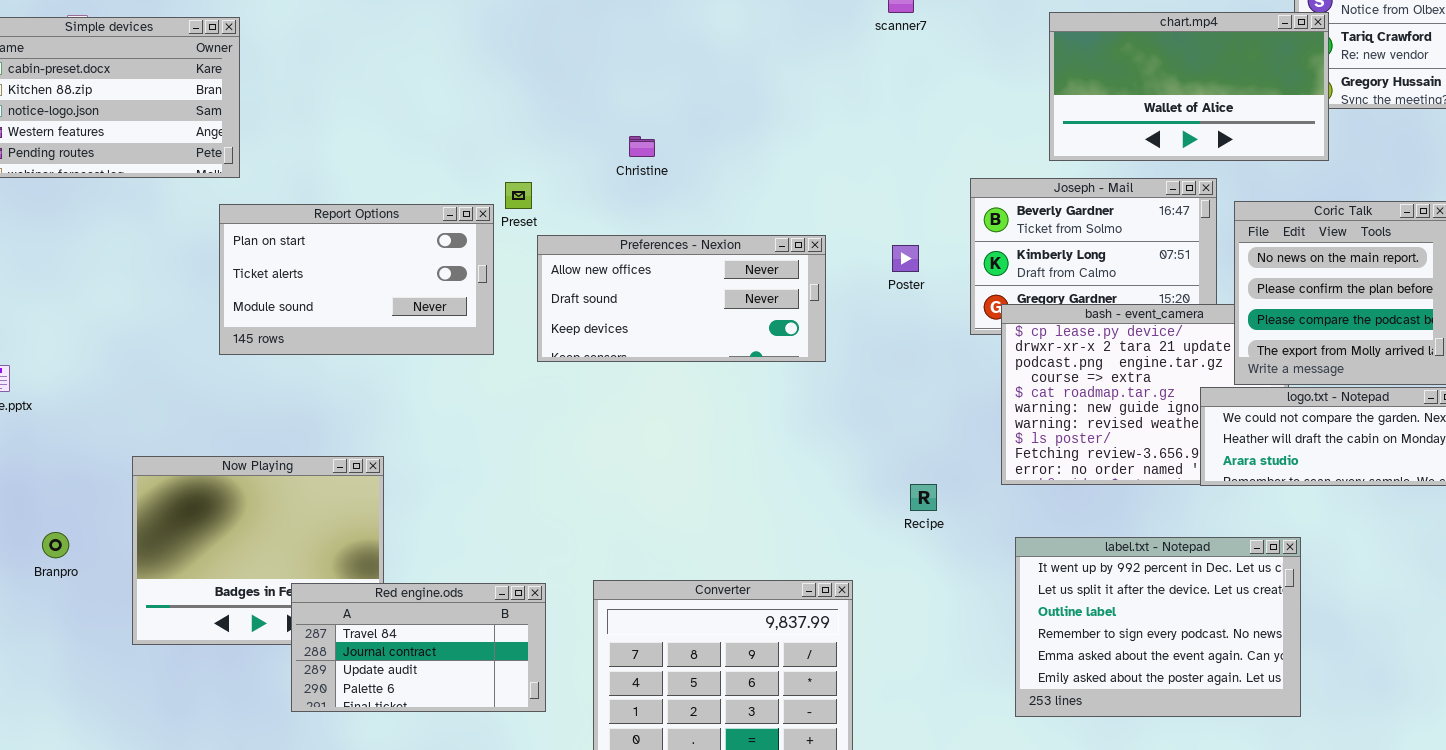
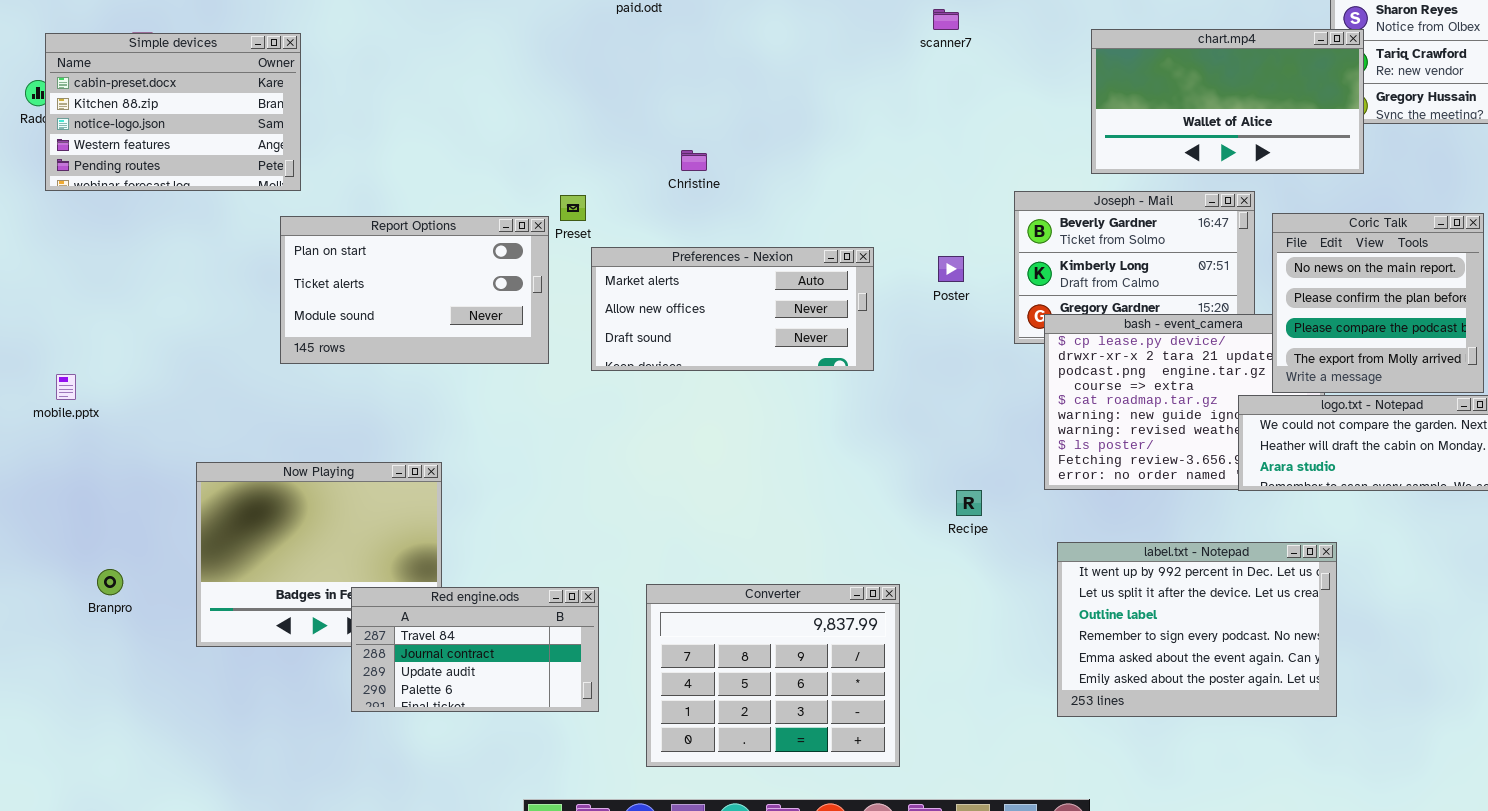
Preferences - Nexion: [537,235,826,362] -> [591,247,874,371], scrolled up 1 row
Branpro: [42,532,69,558] -> [97,569,123,595], moved

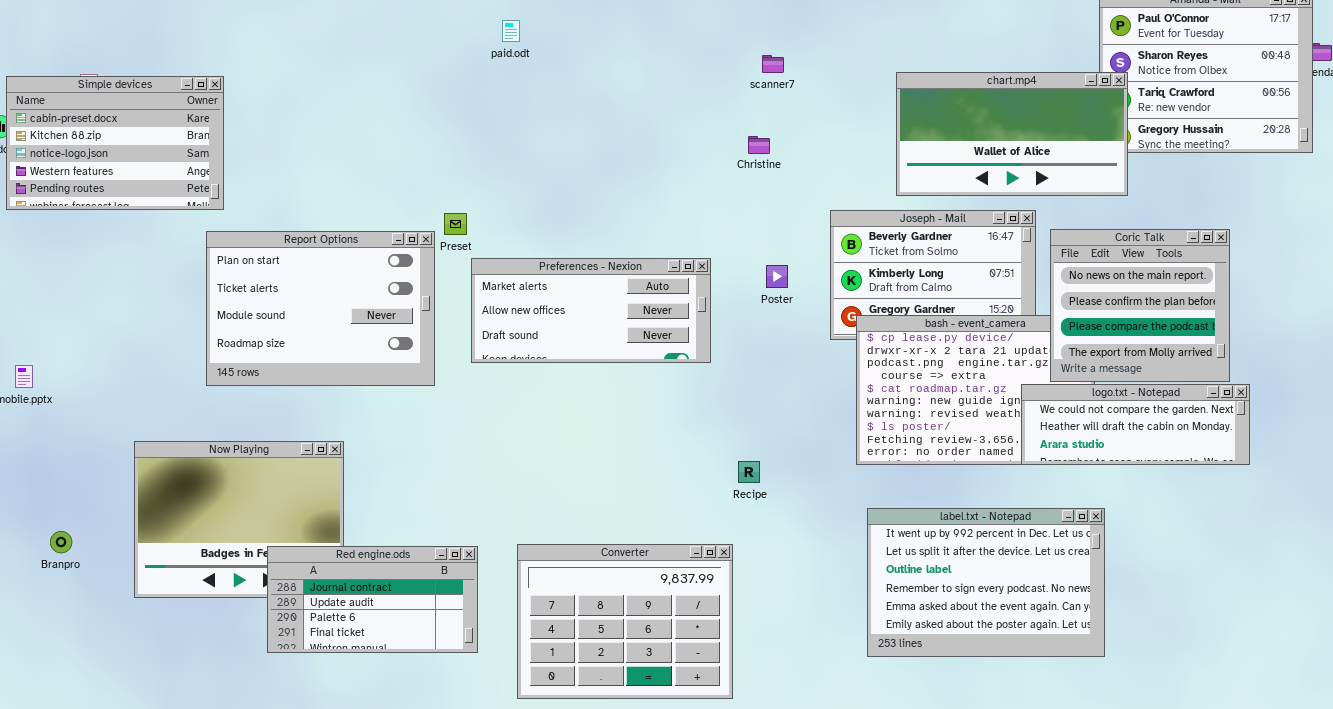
Christine: [681,150,707,171] -> [748,136,770,154], moved
Report Options: [280,216,549,364] -> [206,231,435,386], resized
Recipe: [956,490,982,516] -> [738,461,760,483], moved
Red engine.ods: [351,587,599,712] -> [267,546,478,653], scrolled down 1 row

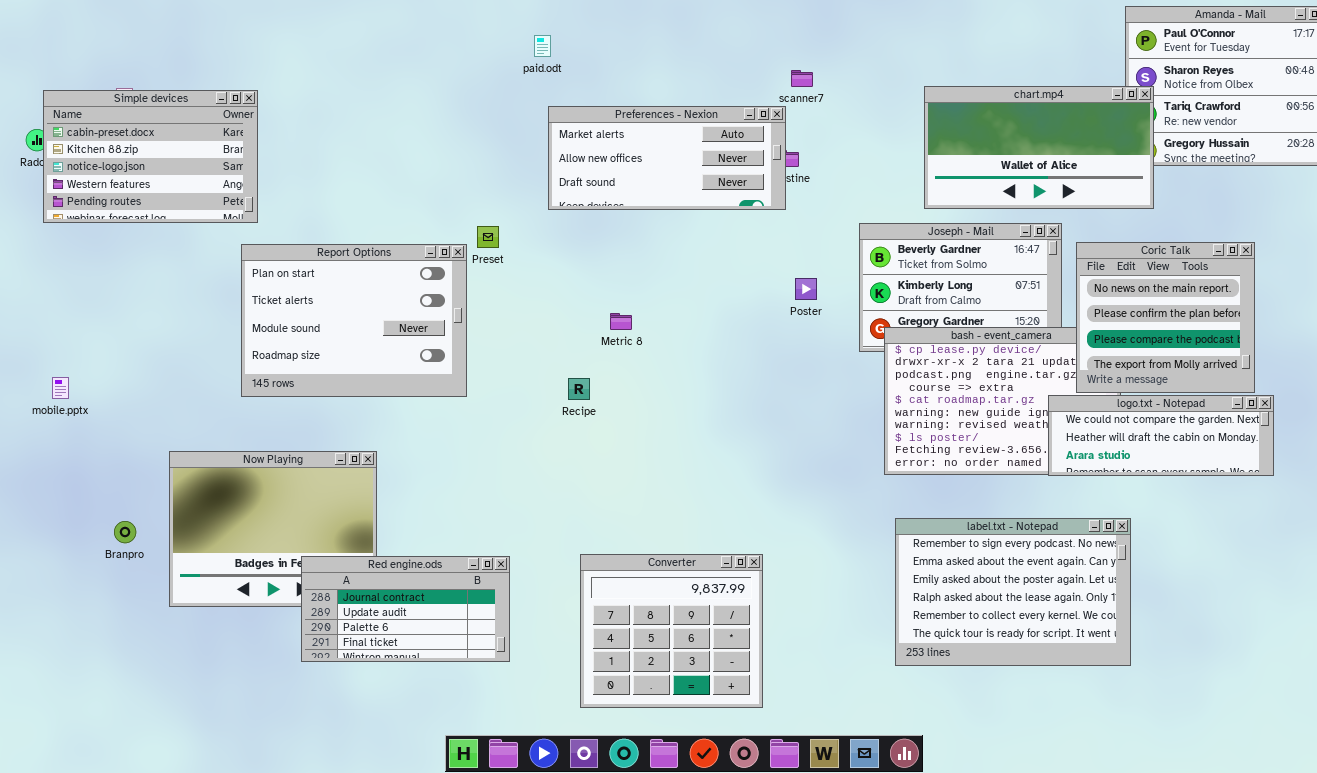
Preferences - Nexion: [471,258,711,363] -> [548,106,786,210], moved
Recipe: [738,461,760,483] -> [568,378,590,400], moved
label.txt - Notepad: [867,508,1105,657] -> [895,518,1131,666], scrolled down 3 rows
Branpro: [50,531,72,553] -> [114,521,136,543], moved
Converter: [517,544,733,699] -> [580,554,763,708], resized

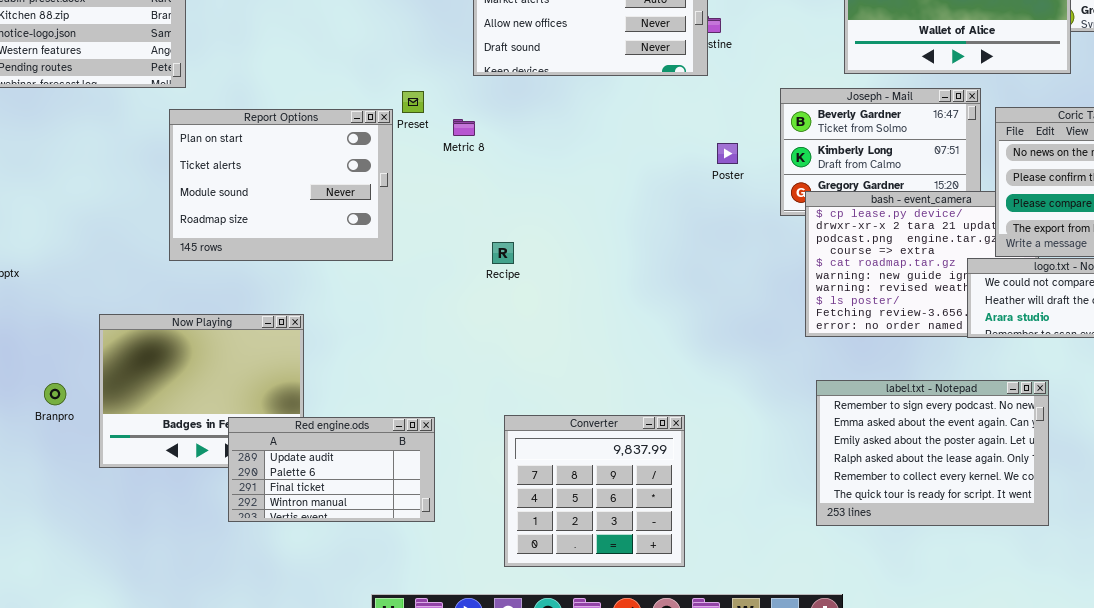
Metric 8: [610,313,632,330] -> [453,119,475,136], moved
Red engine.ods: [301,556,510,662] -> [228,417,435,522], scrolled down 1 row

